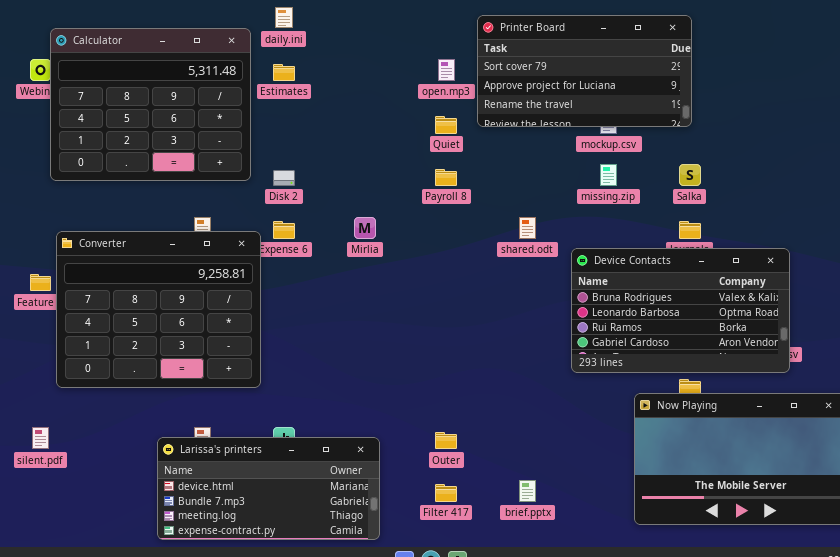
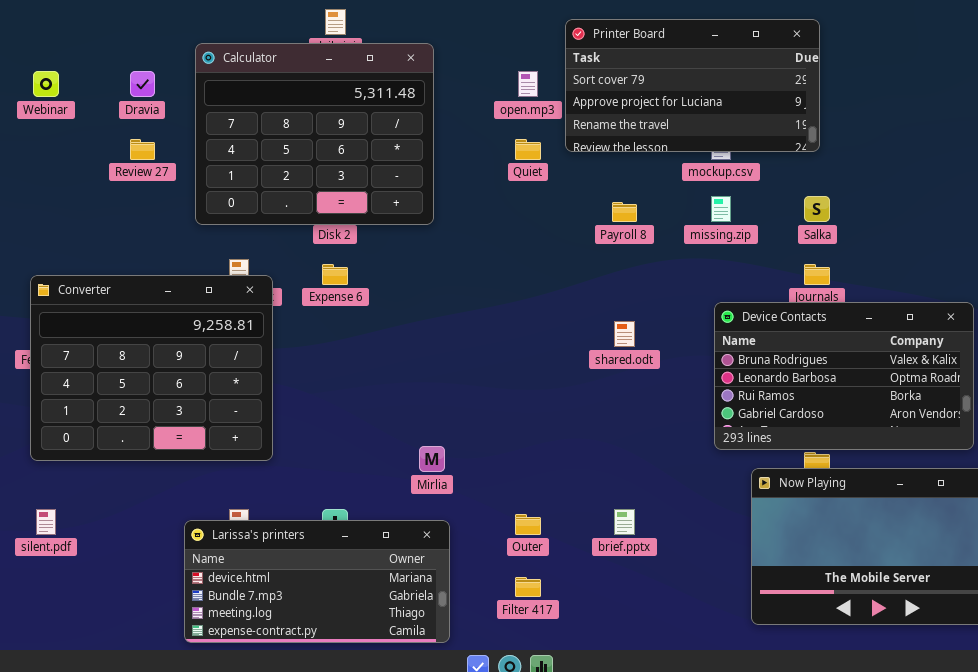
Calculator: [50,28,251,181] -> [195,43,434,225], moved
Payroll 8: [435,169,457,186] -> [612,202,637,222], moved
Mirlia: [354,217,376,239] -> [419,446,445,472], moved
shared.odt: [519,217,536,239] -> [614,321,635,347], moved
Converter: [56,231,261,388] -> [30,275,273,461], moved
Device Contacts: [571,248,790,373] -> [714,302,974,450], moved
brief.pptx: [519,480,536,502] -> [614,509,635,535], moved

